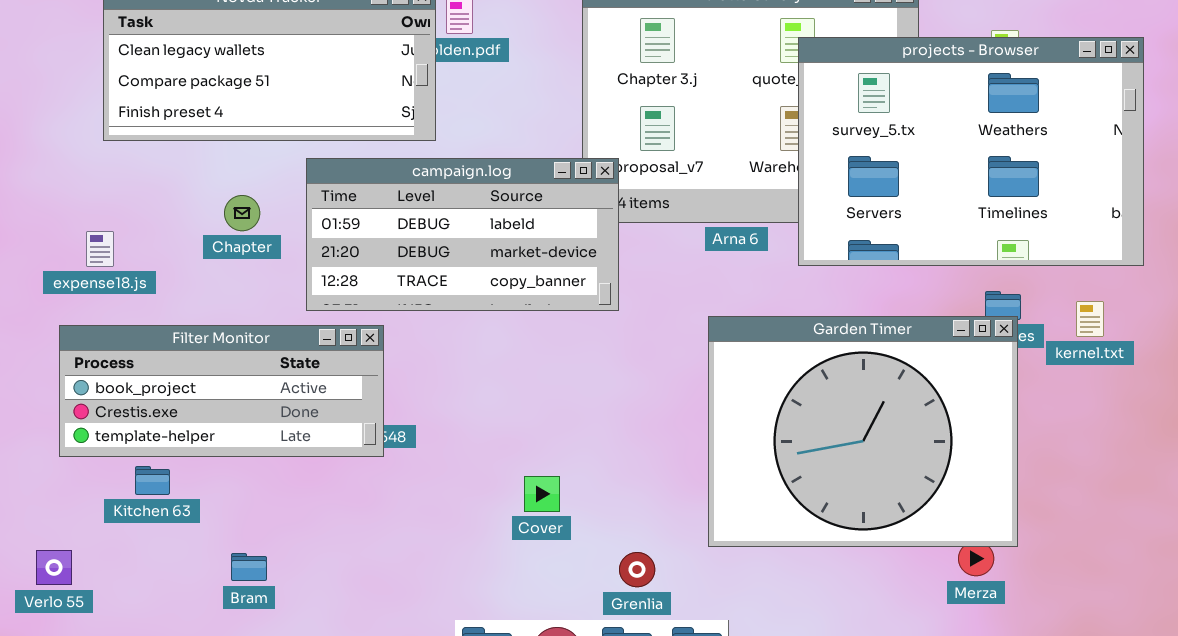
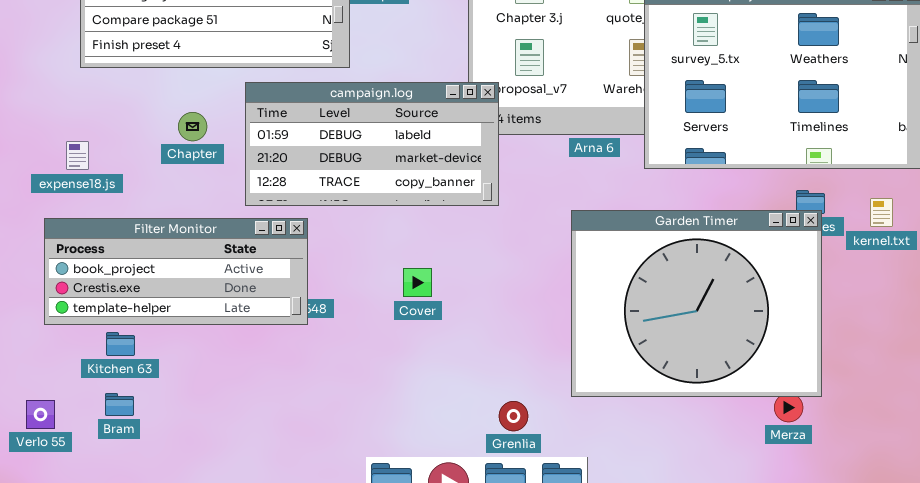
Cover: [524,476,560,512] -> [403,268,432,297], moved
Bram: [231,553,267,581] -> [105,393,134,416], moved

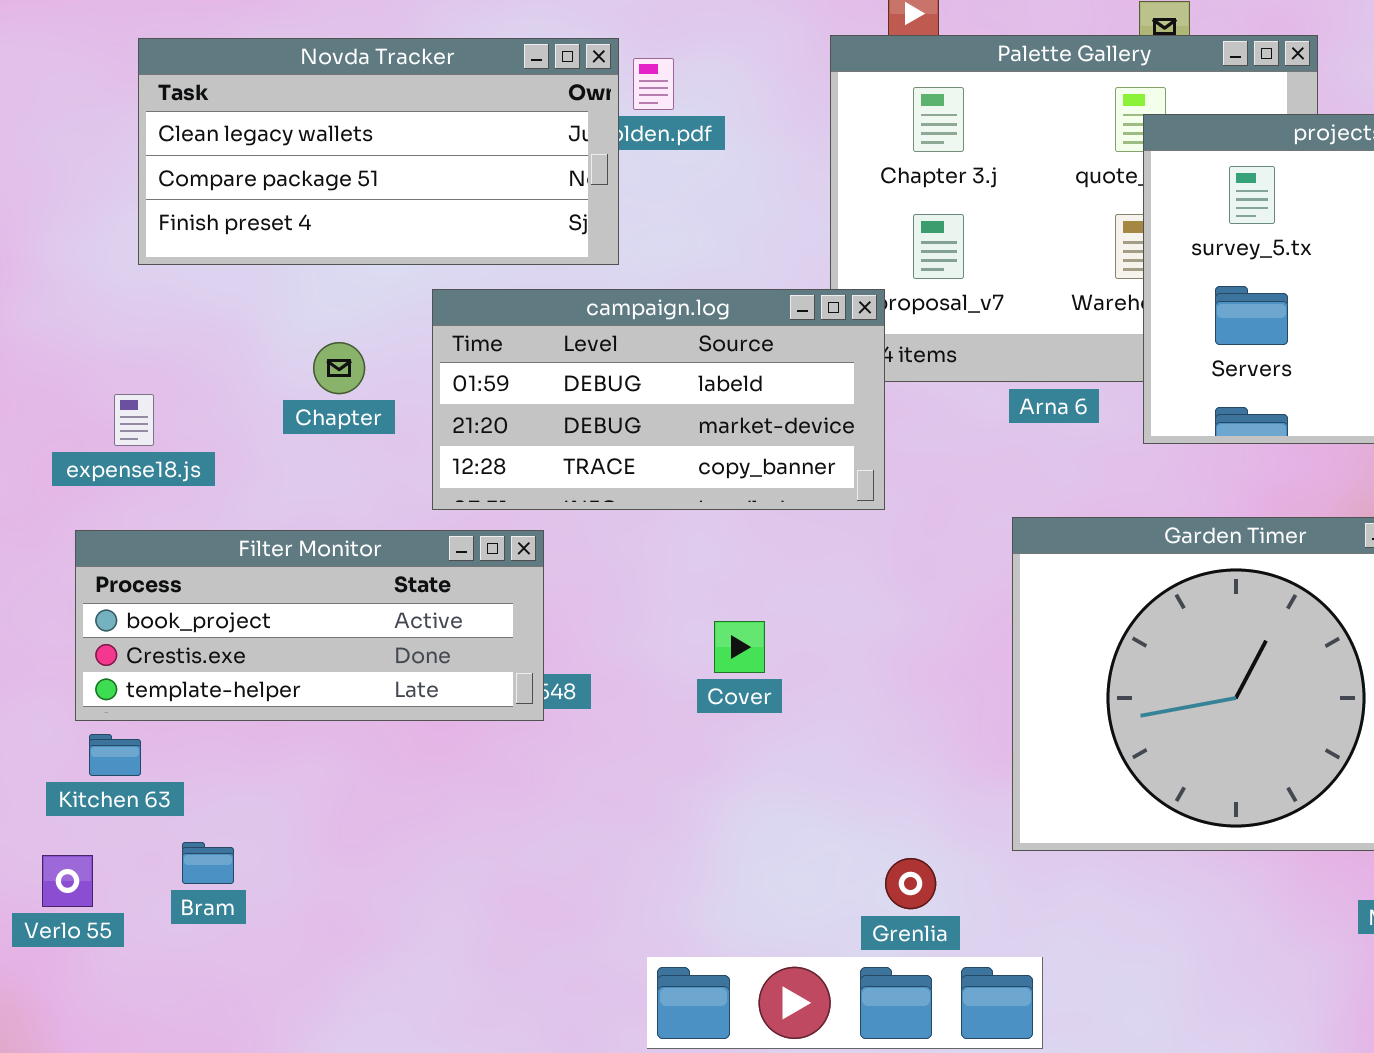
Kitchen 63: [106,332,135,356] -> [89,734,141,776], moved

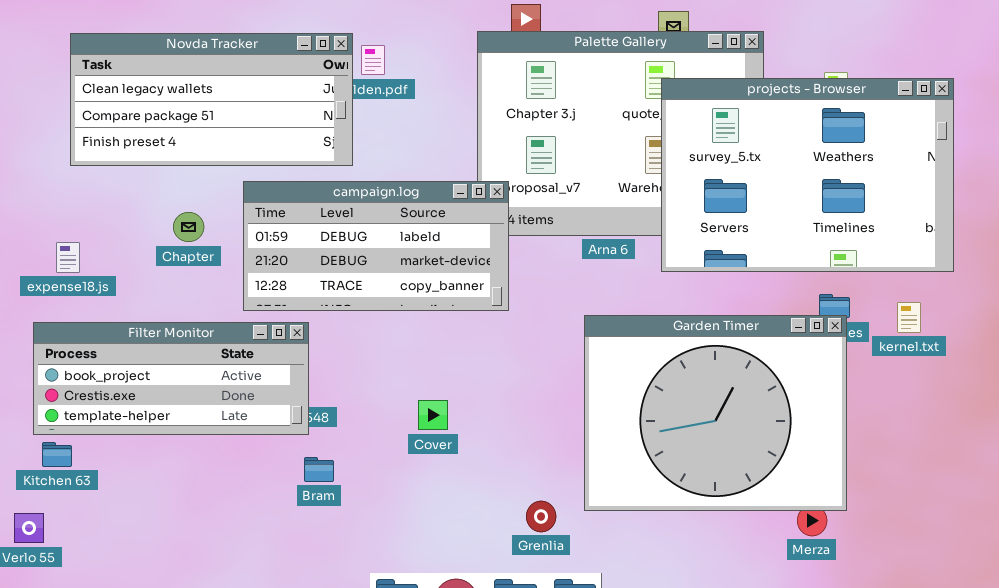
Cover: [714,621,765,673] -> [418,400,448,430], moved
Bram: [182,842,234,884] -> [304,457,334,482], moved
Grenlia: [885,858,936,909] -> [526,501,556,532], moved

